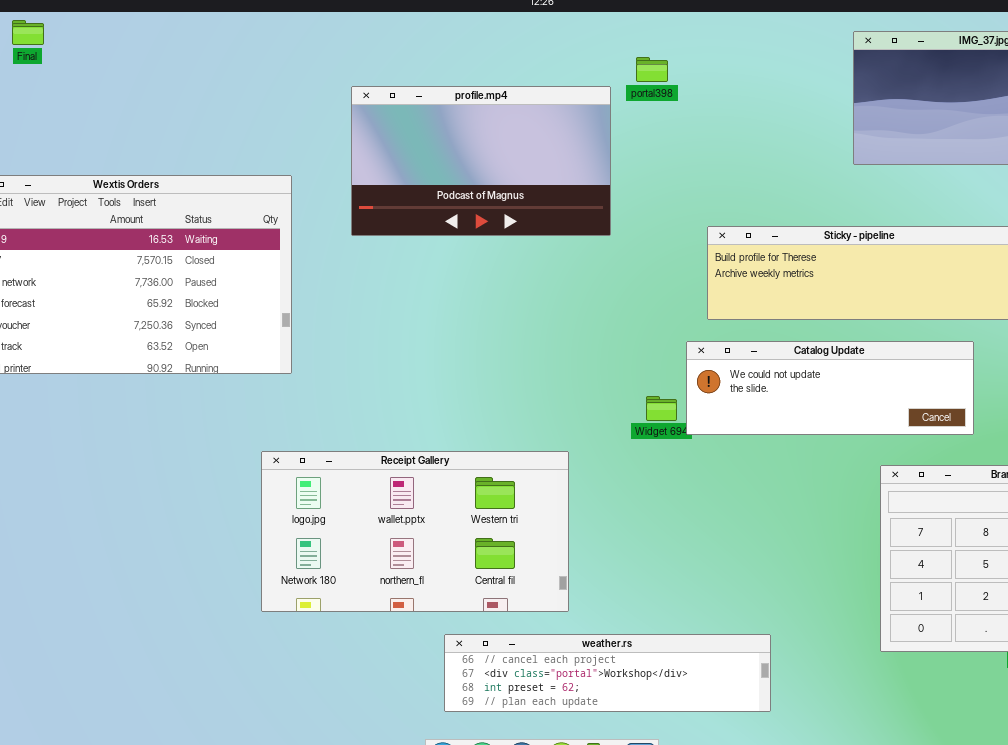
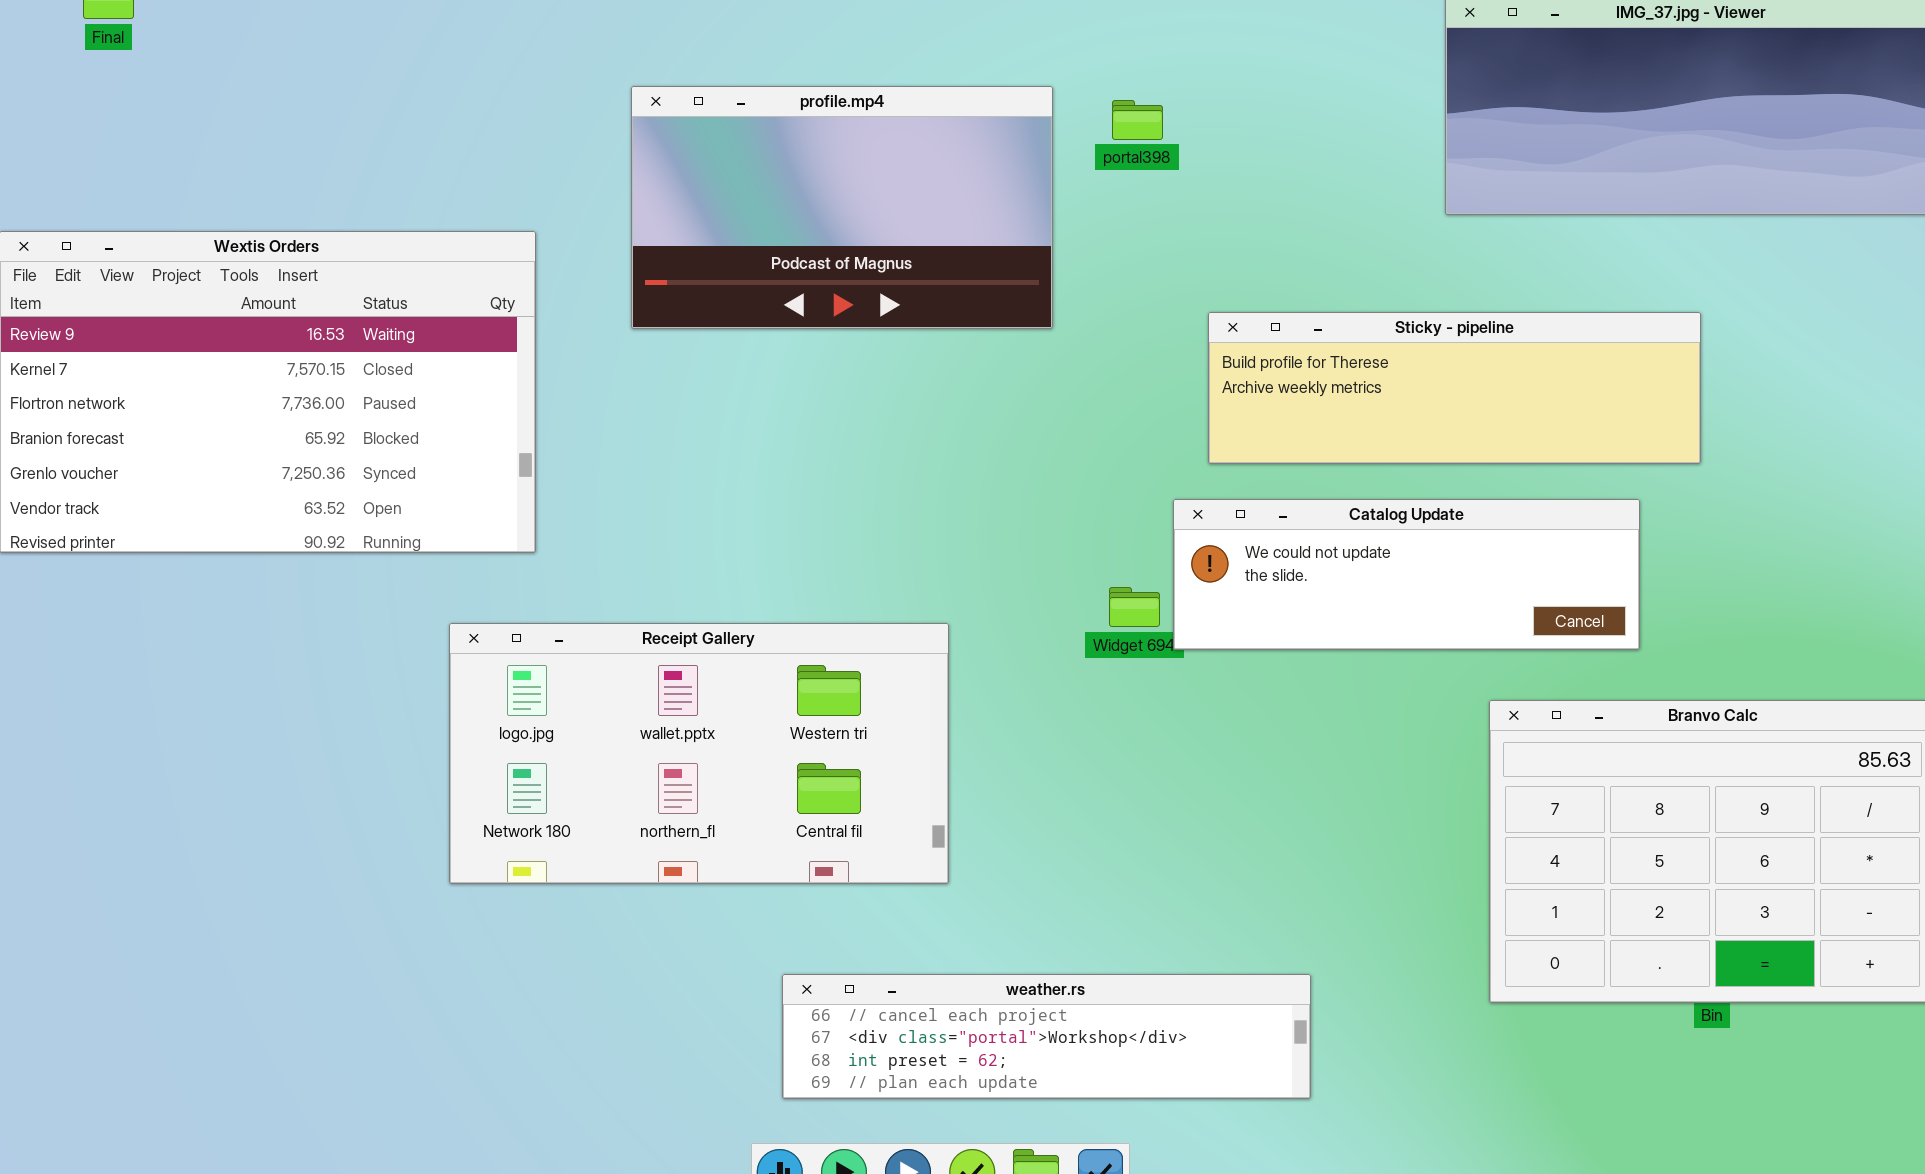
portal398: [636,57,668,82] -> [1112,100,1163,140], moved
Receipt Gallery: [261,451,569,612] -> [449,623,949,884], moved

